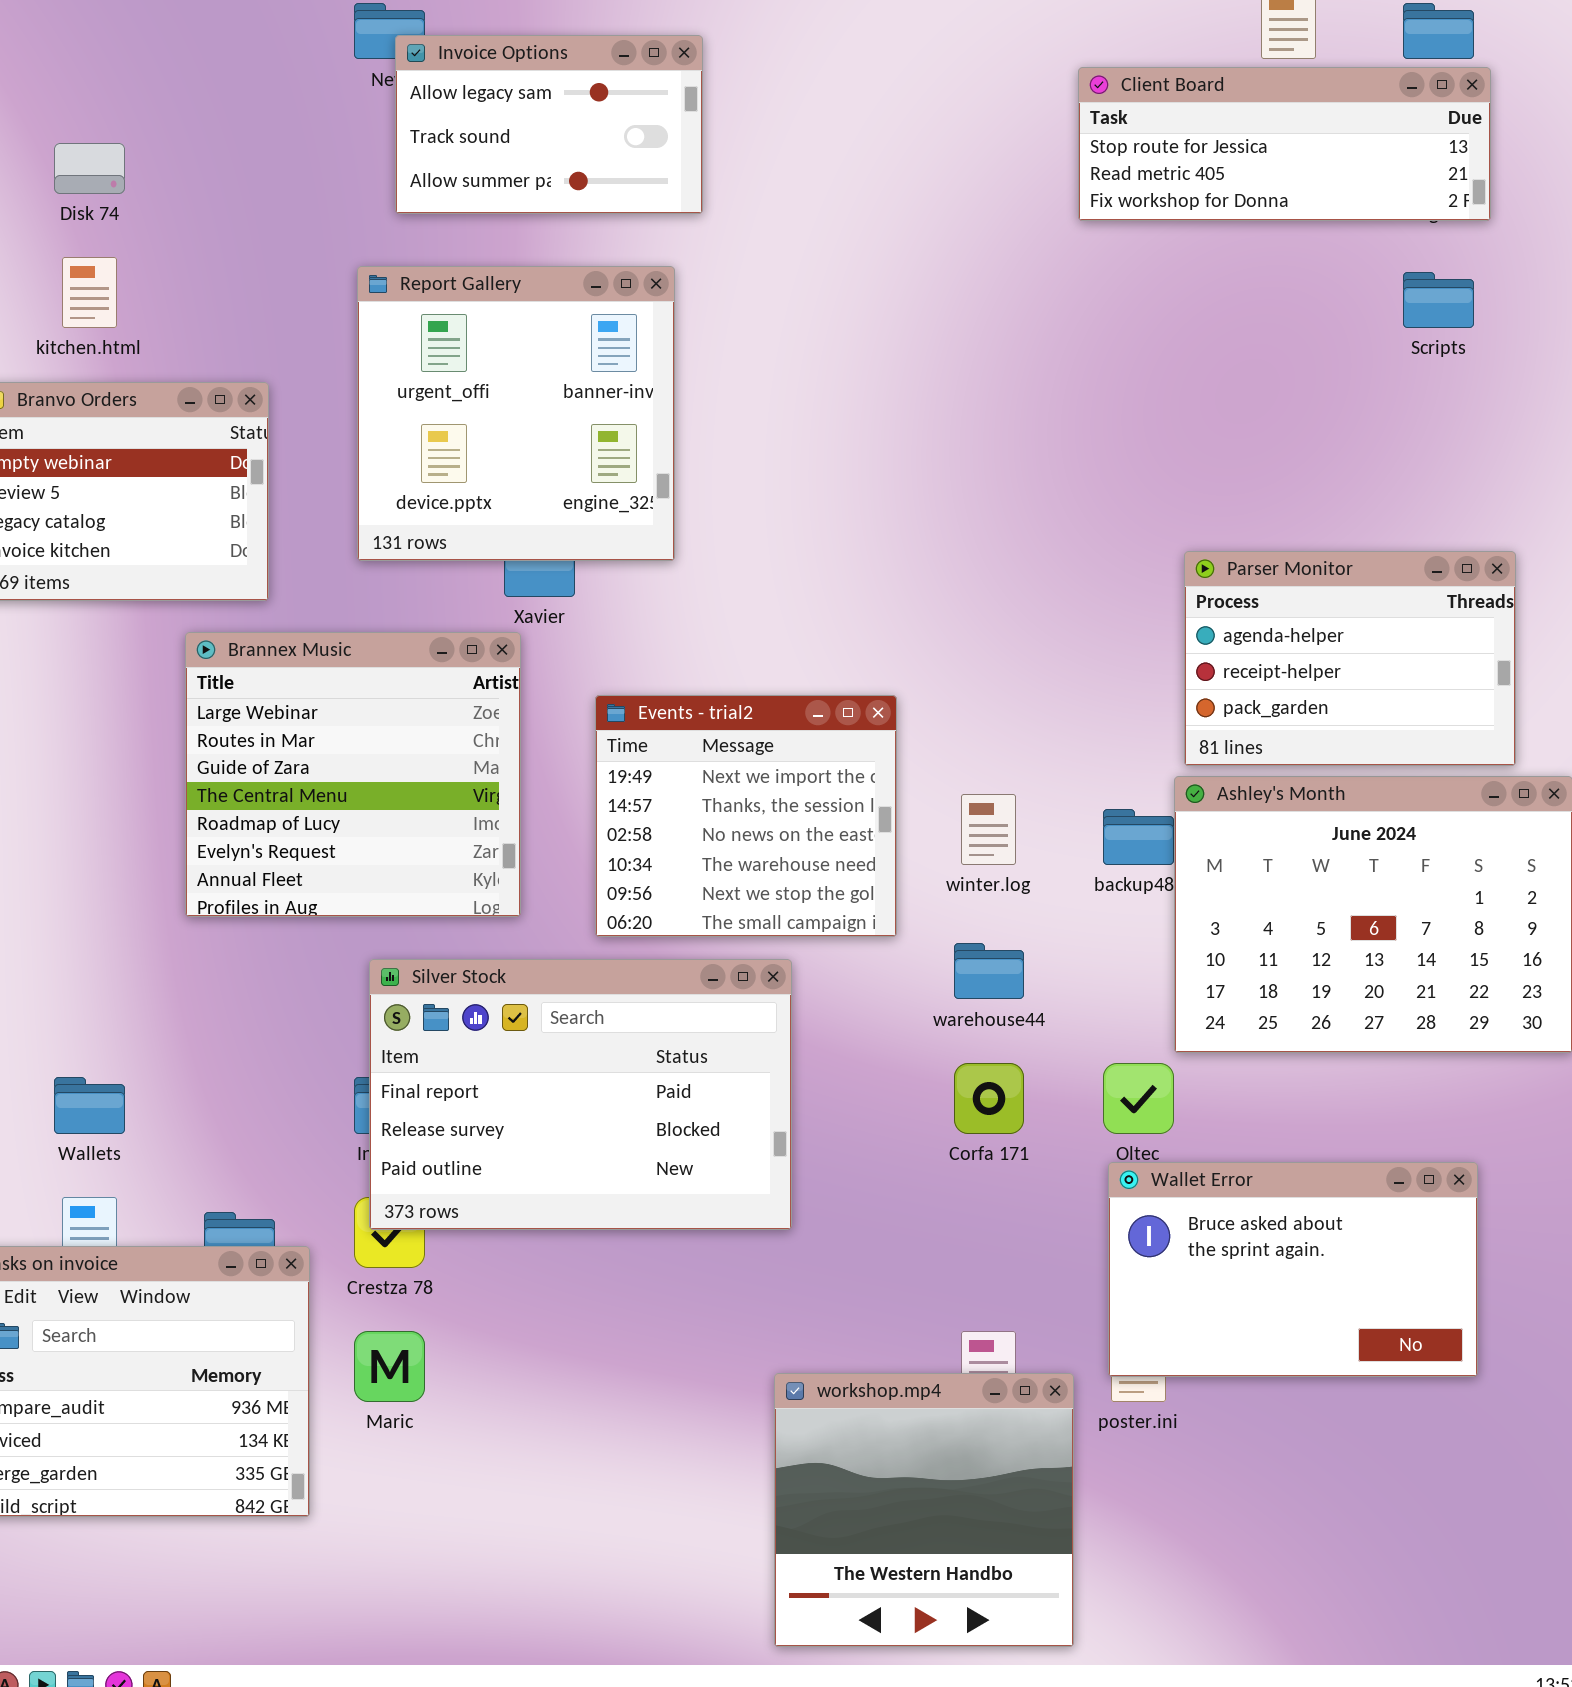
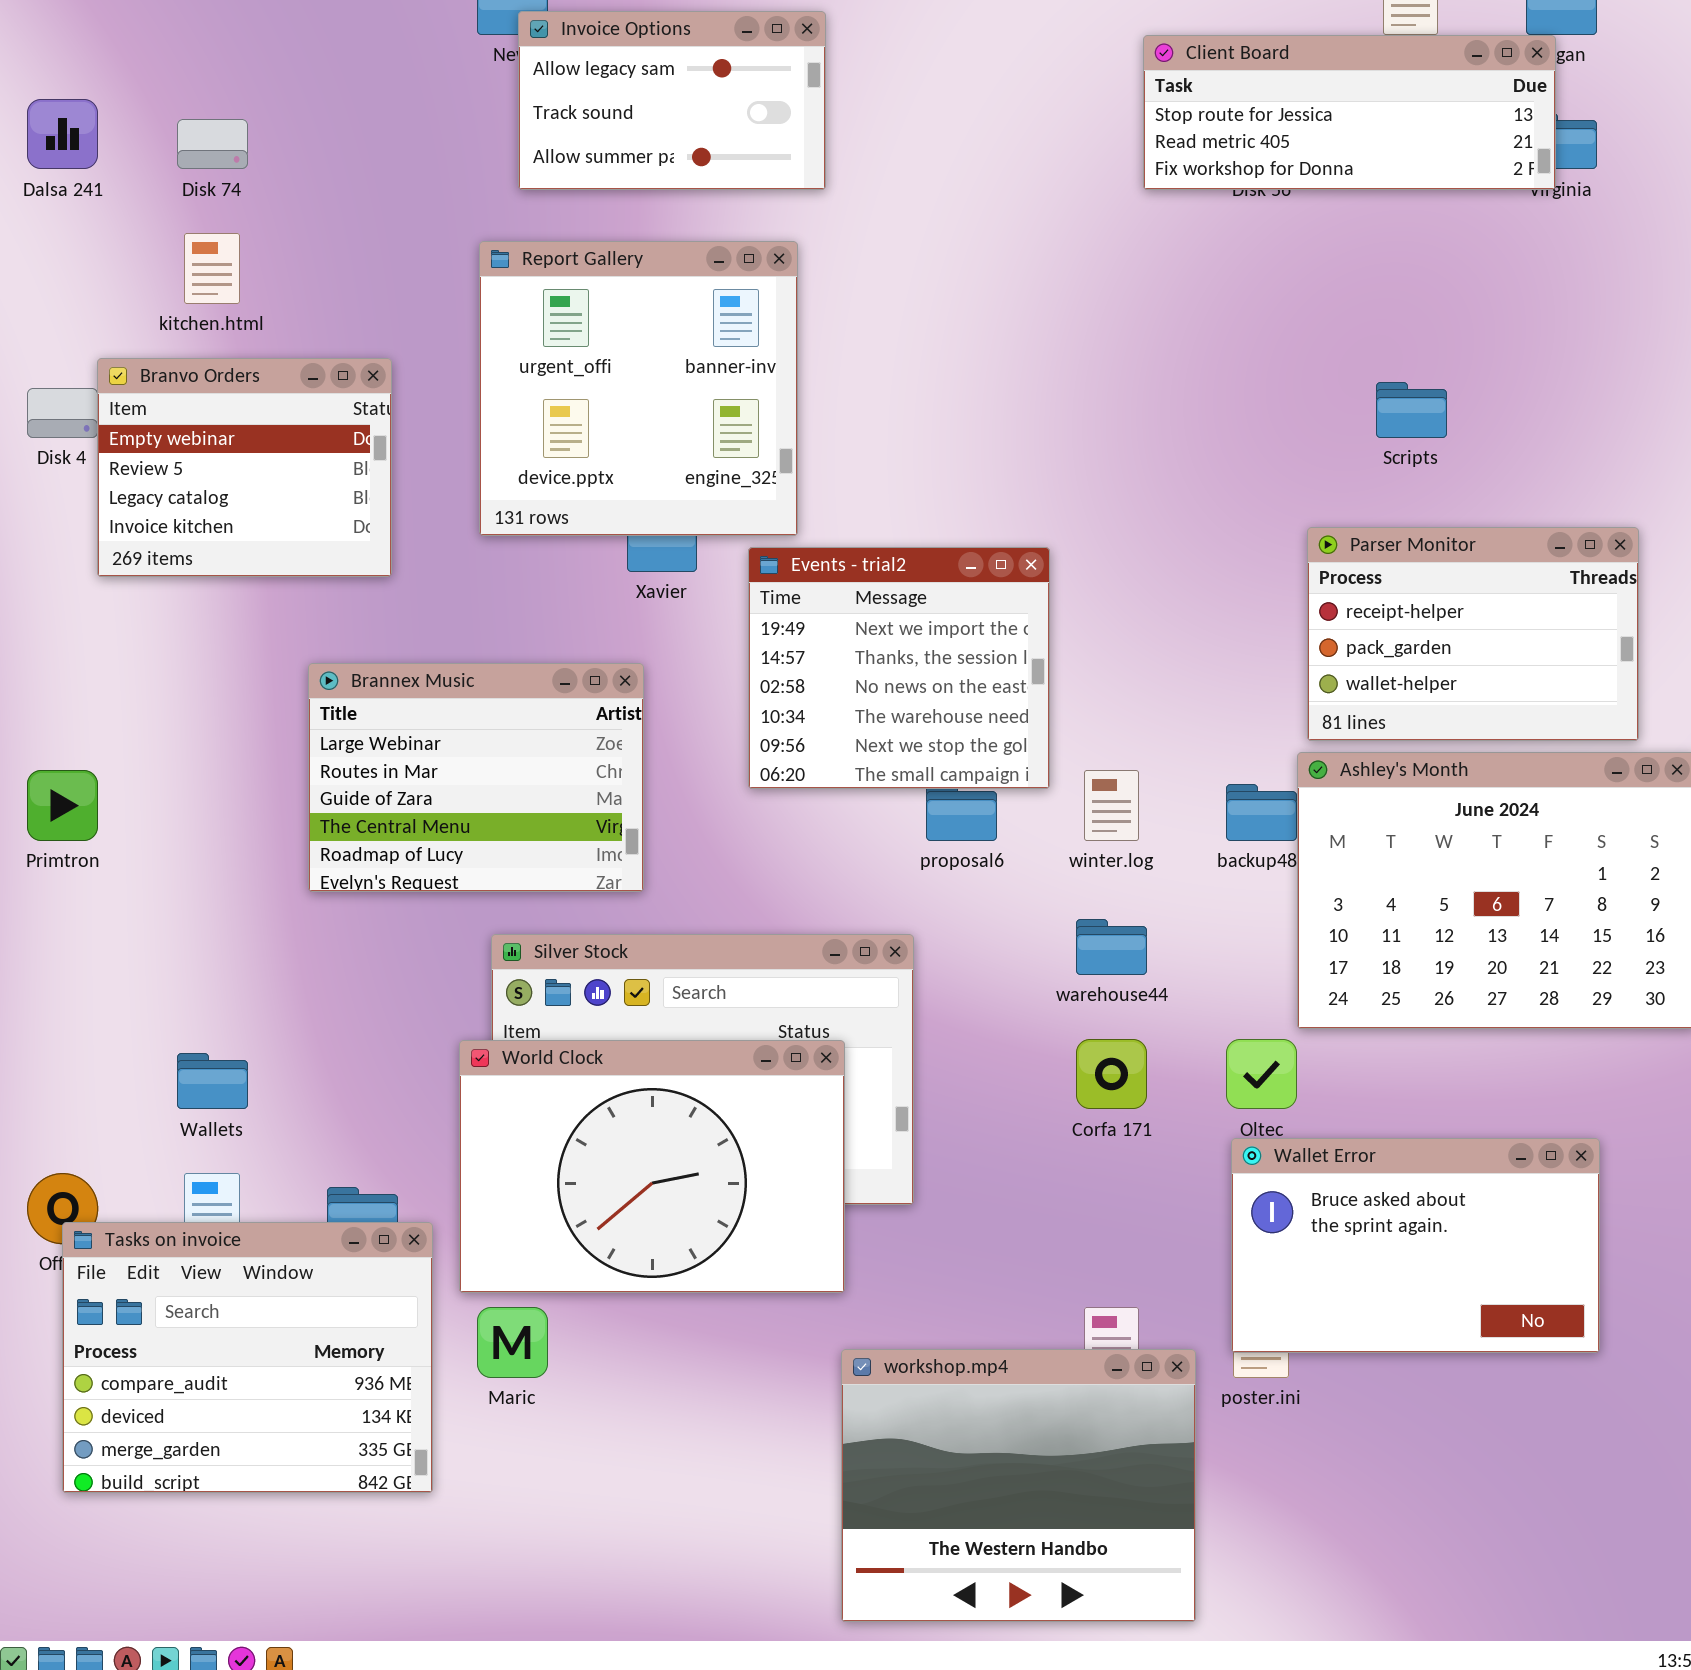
Client Board: [1078,67,1491,221] -> [1143,35,1556,190], moved
Scripts: [1403,272,1474,328] -> [1376,382,1447,438], moved
Parser Monitor: [1184,551,1516,766] -> [1307,527,1639,741], scrolled down 1 row
Brannex Music: [185,632,521,917] -> [308,663,644,892], resized
Events - trial2: [595,695,897,937] -> [748,547,1050,789], moved
World Clock: none -> [459,1040,845,1293], opened
workshop.mp4: [774,1373,1074,1647] -> [841,1349,1196,1622], resized

